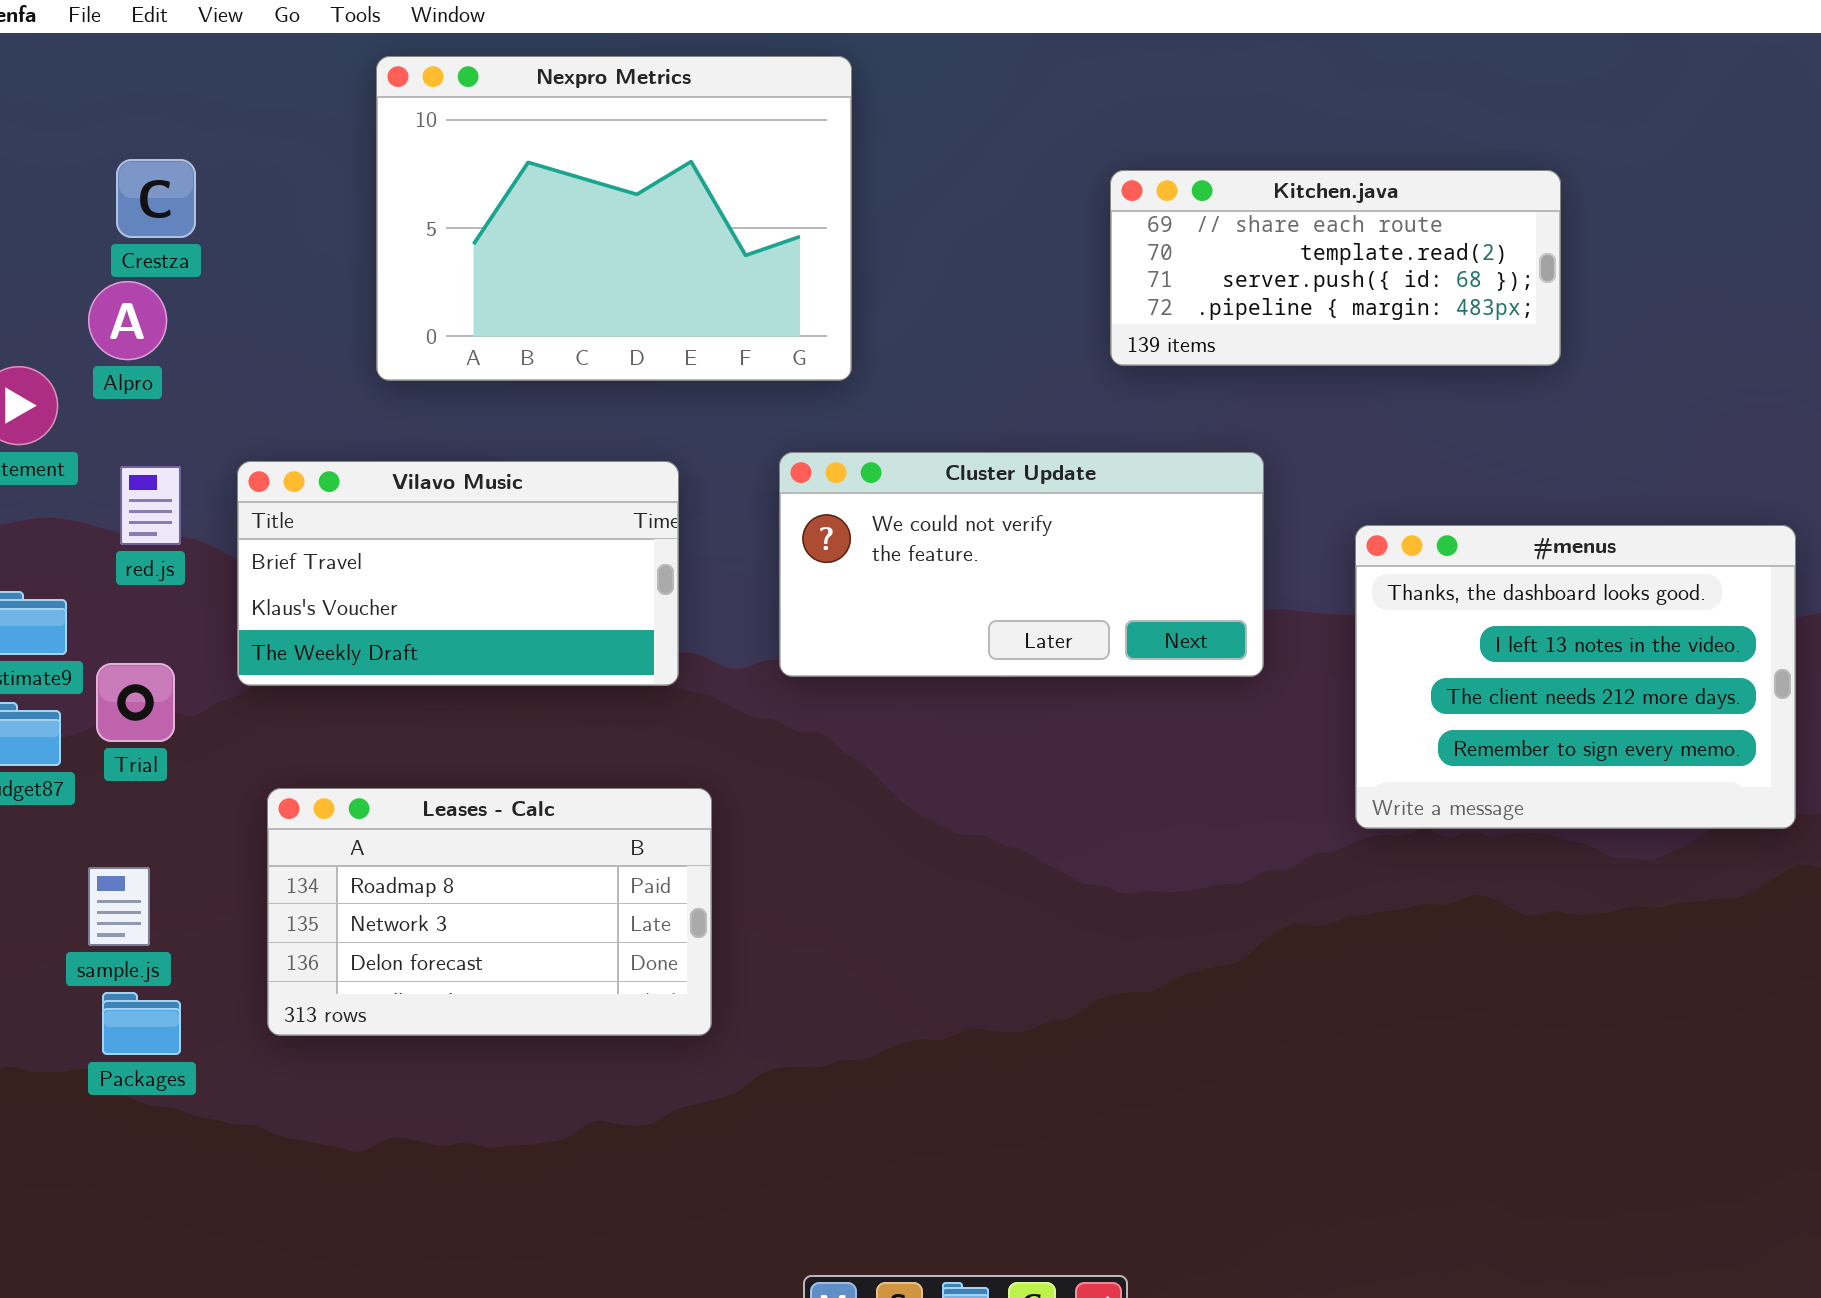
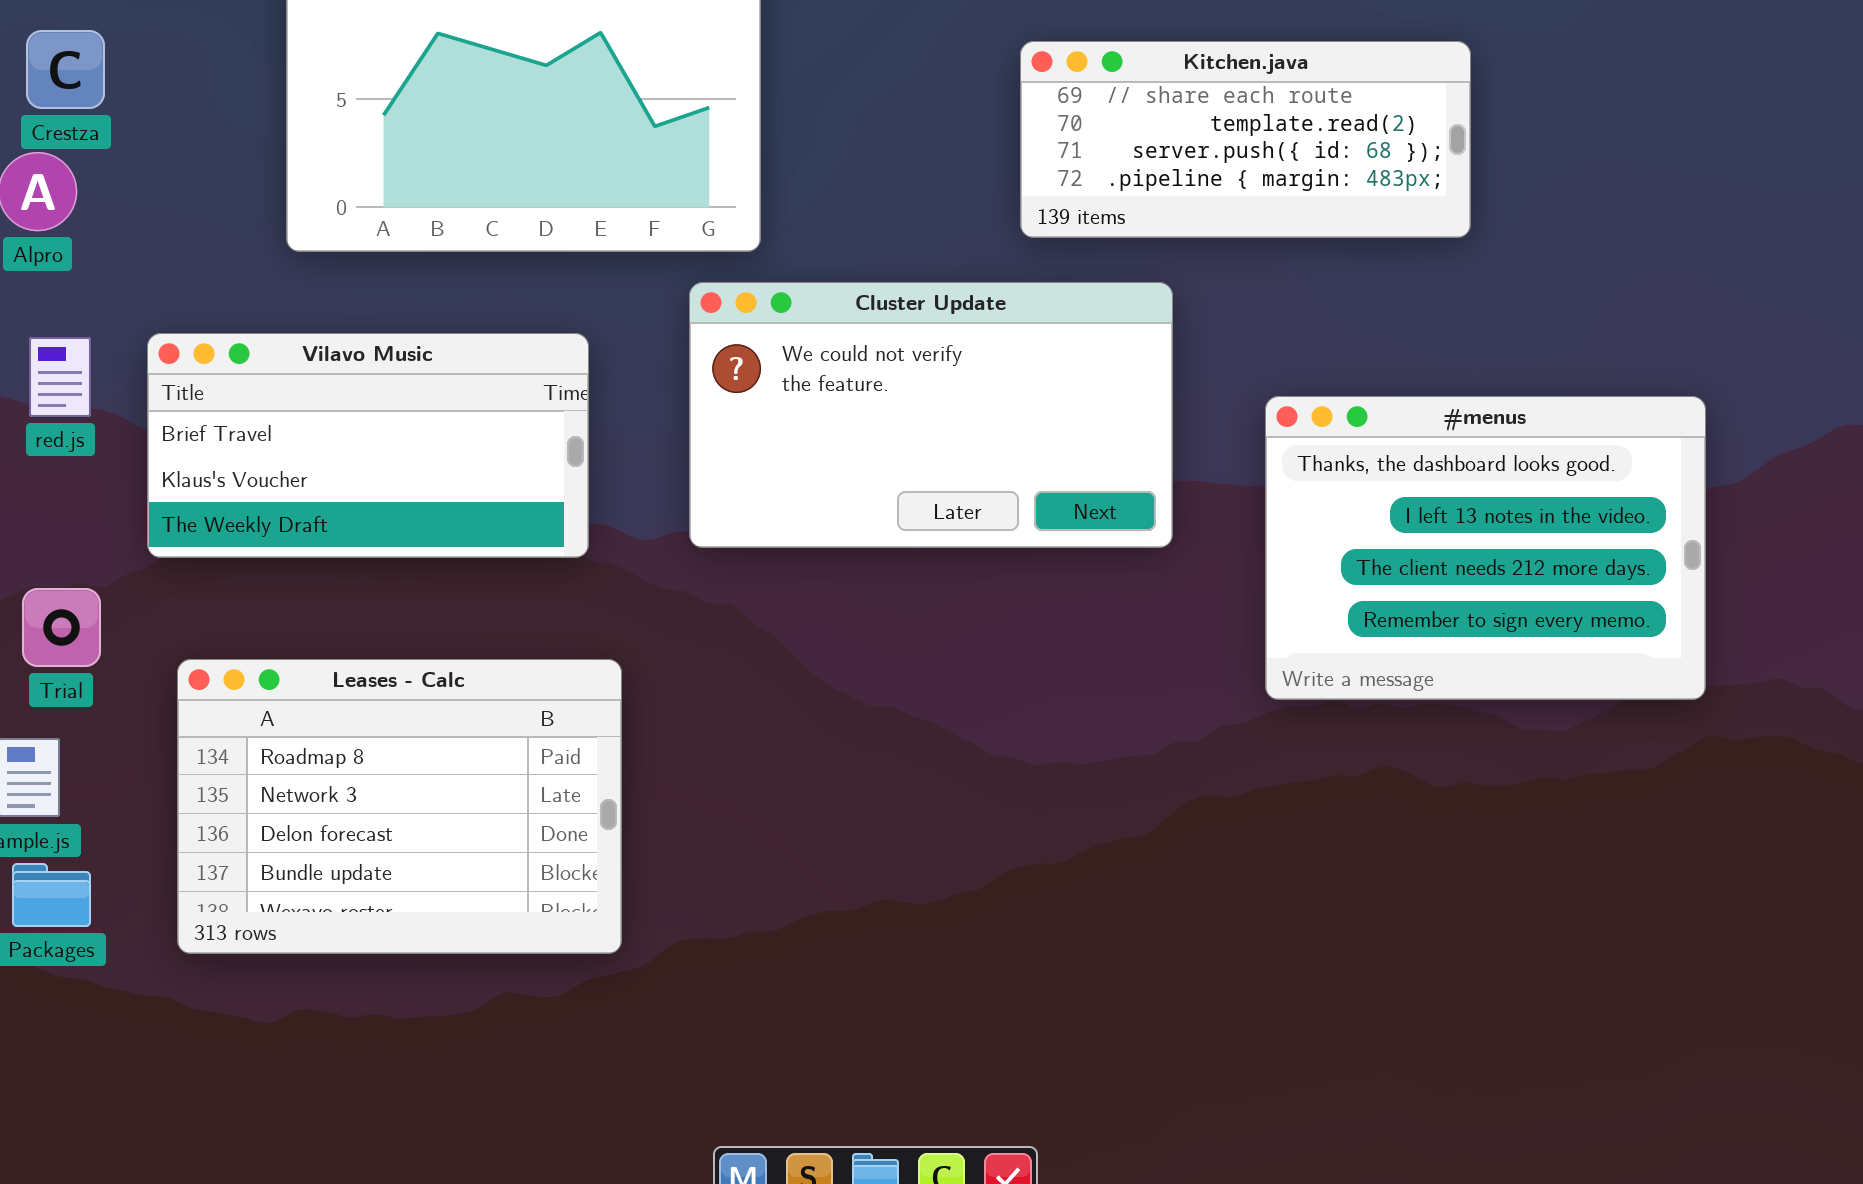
Cluster Update: [779,452,1264,677] -> [689,282,1173,548], resized
Trial: [96,663,175,742] -> [22,588,101,667], moved
Leases - Calc: [267,788,712,1036] -> [177,659,622,954], resized

